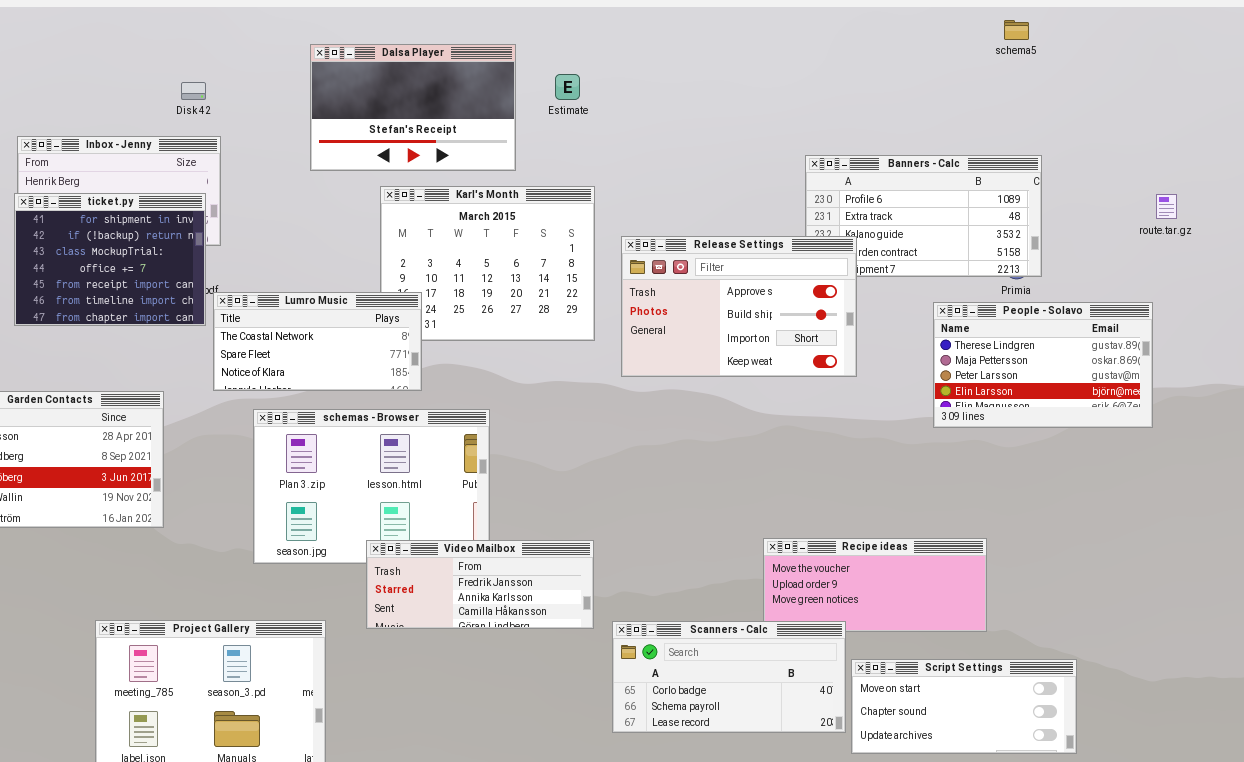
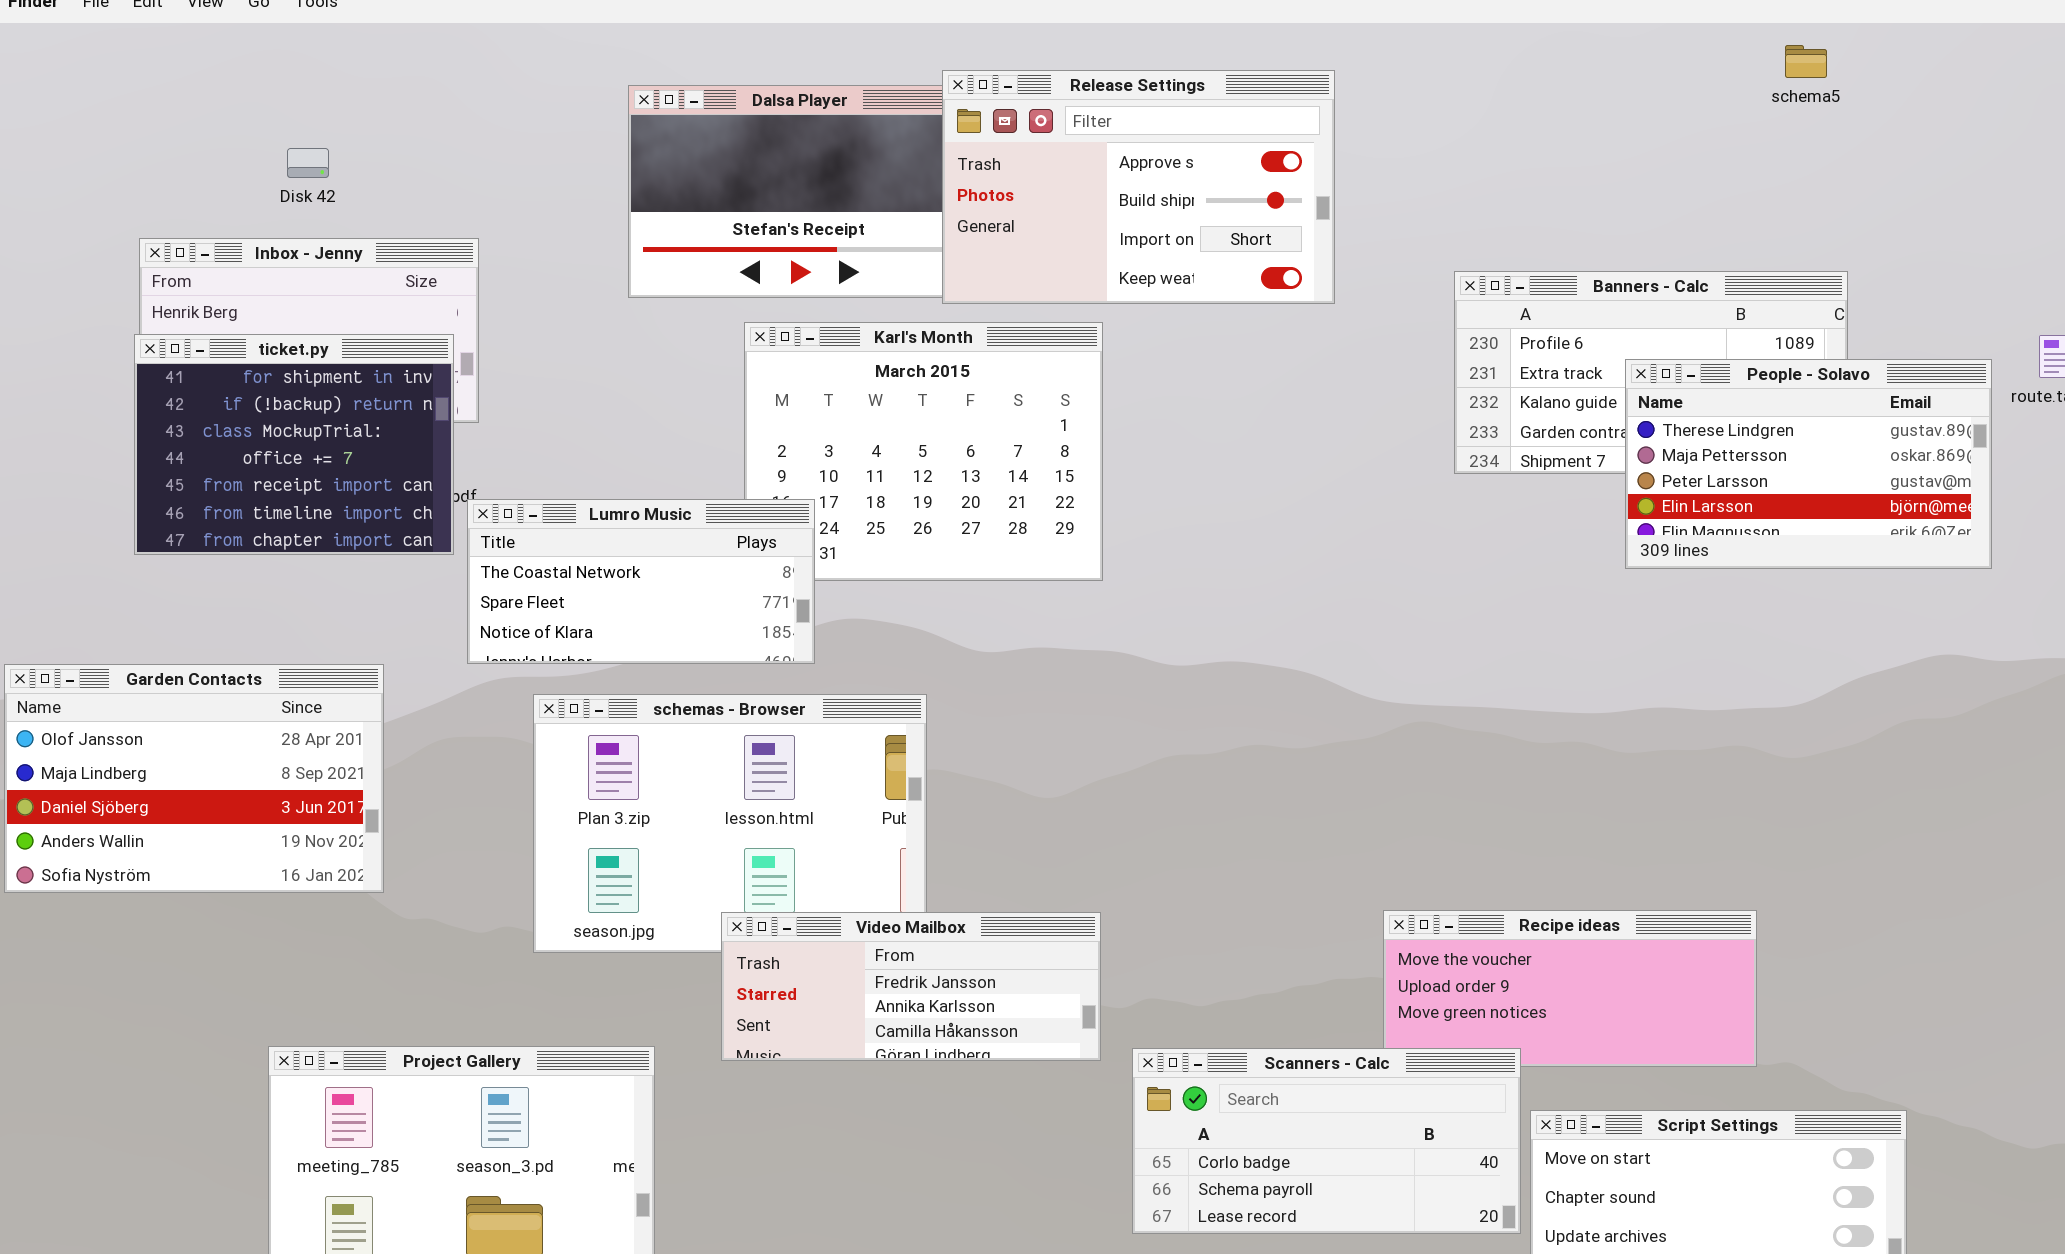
Disk 42: [181,82,206,100] -> [287,148,329,178], moved
Release Settings: [621,236,857,377] -> [942,70,1335,304], moved
People - Solavo: [933,302,1153,428] -> [1625,359,1992,569], moved

